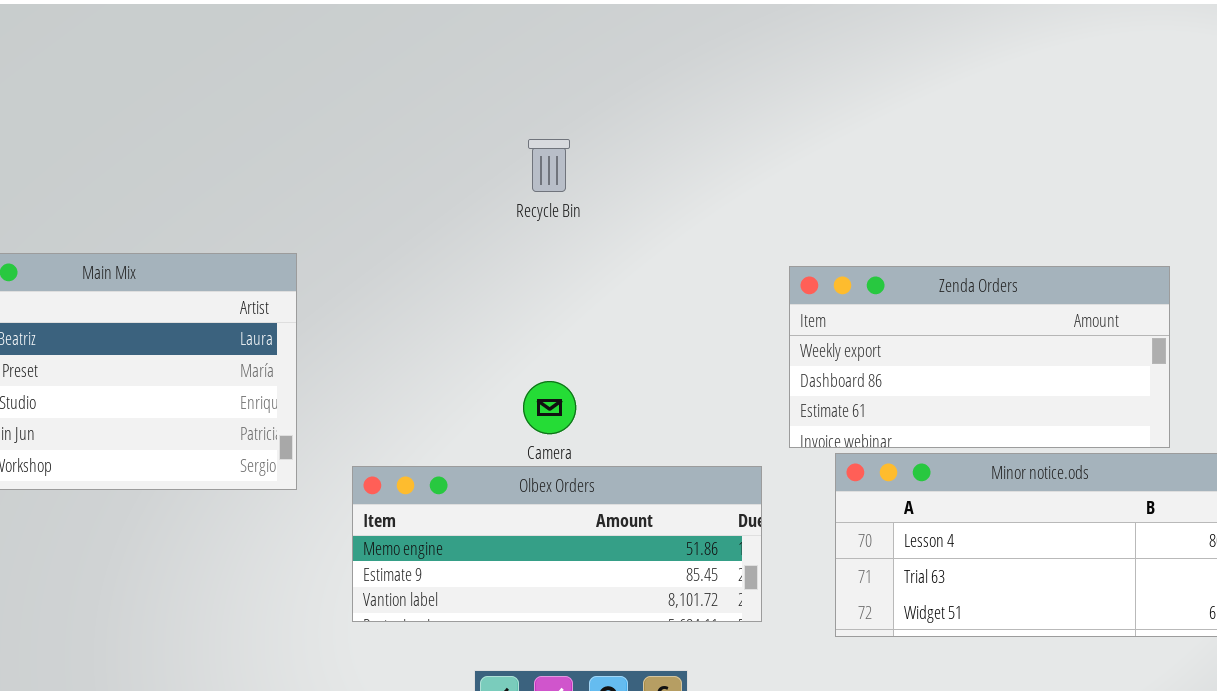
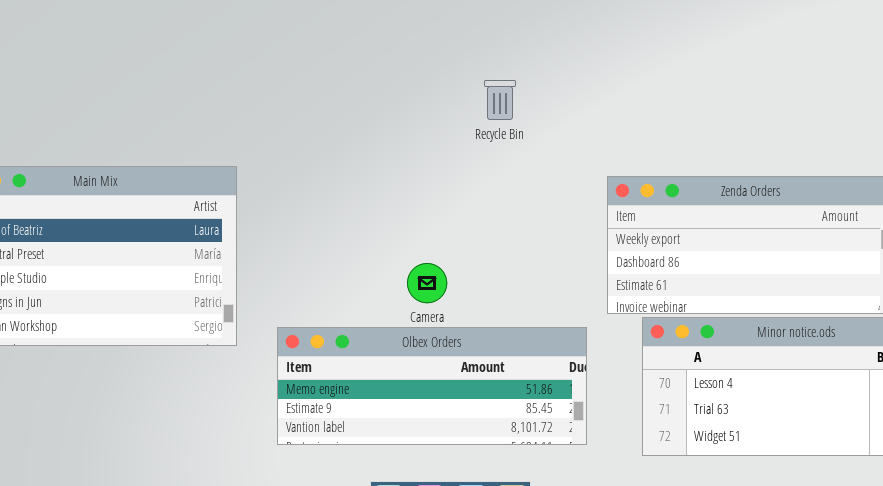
Recycle Bin: [528,139,570,192] -> [484,80,516,120], moved

